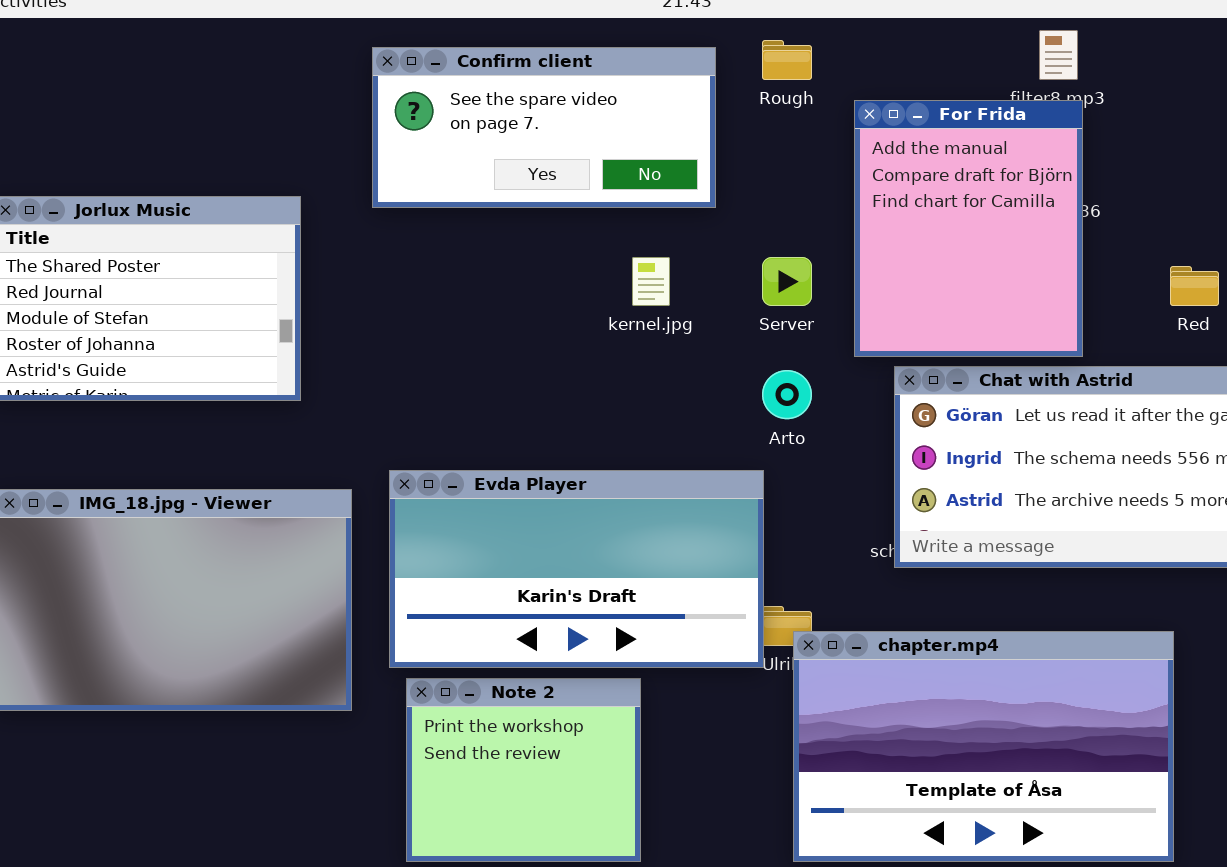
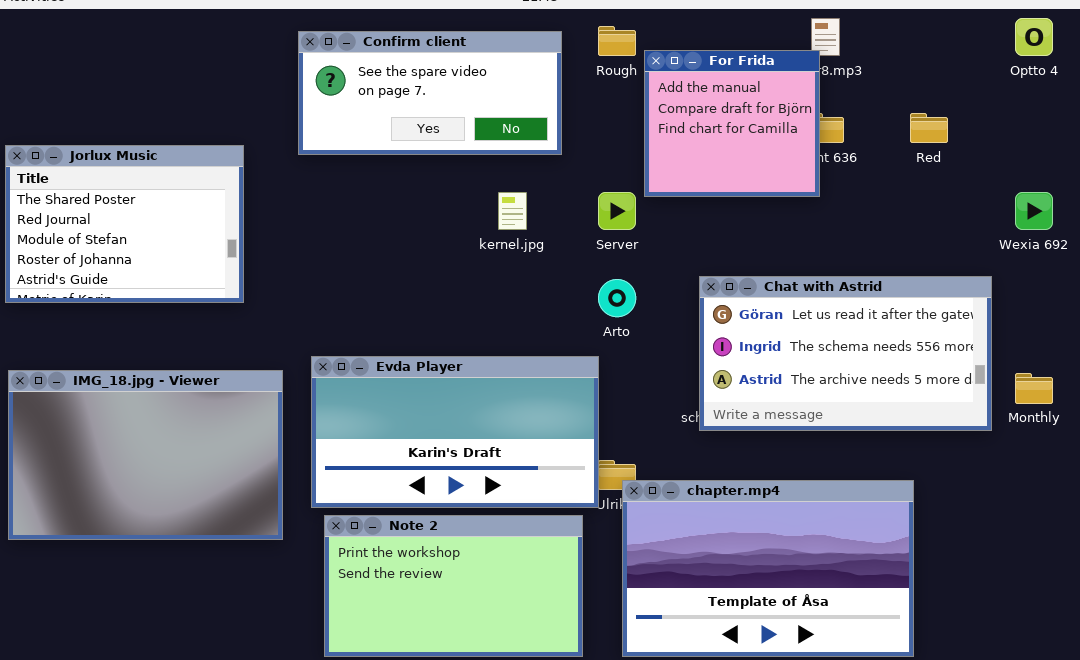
For Frida: [854,100,1083,357] -> [644,50,820,197], moved, resized
Red: [1170,266,1219,306] -> [910,113,948,143], moved
Note 2: [406,678,641,862] -> [324,515,583,657], resized

